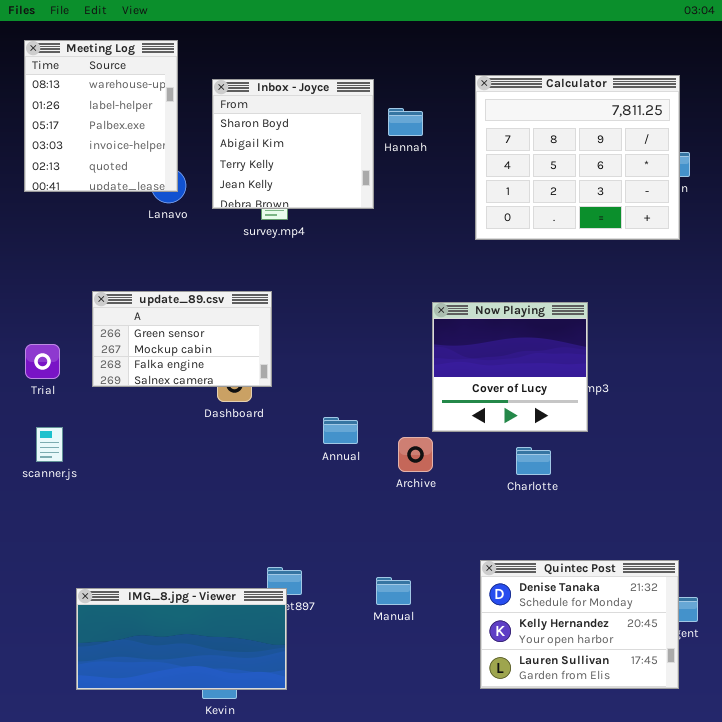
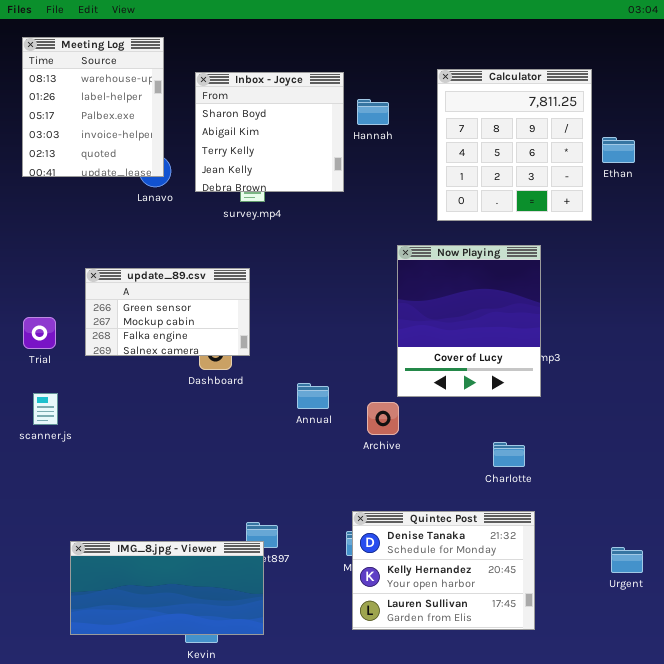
Calculator: [475,75,680,240] -> [437,69,592,221], resized
Now Playing: [432,302,588,432] -> [397,245,541,397], resized
Charlotte: [516,447,551,475] -> [493,442,525,467], moved
Quintec Post: [480,560,679,689] -> [352,511,535,630], moved

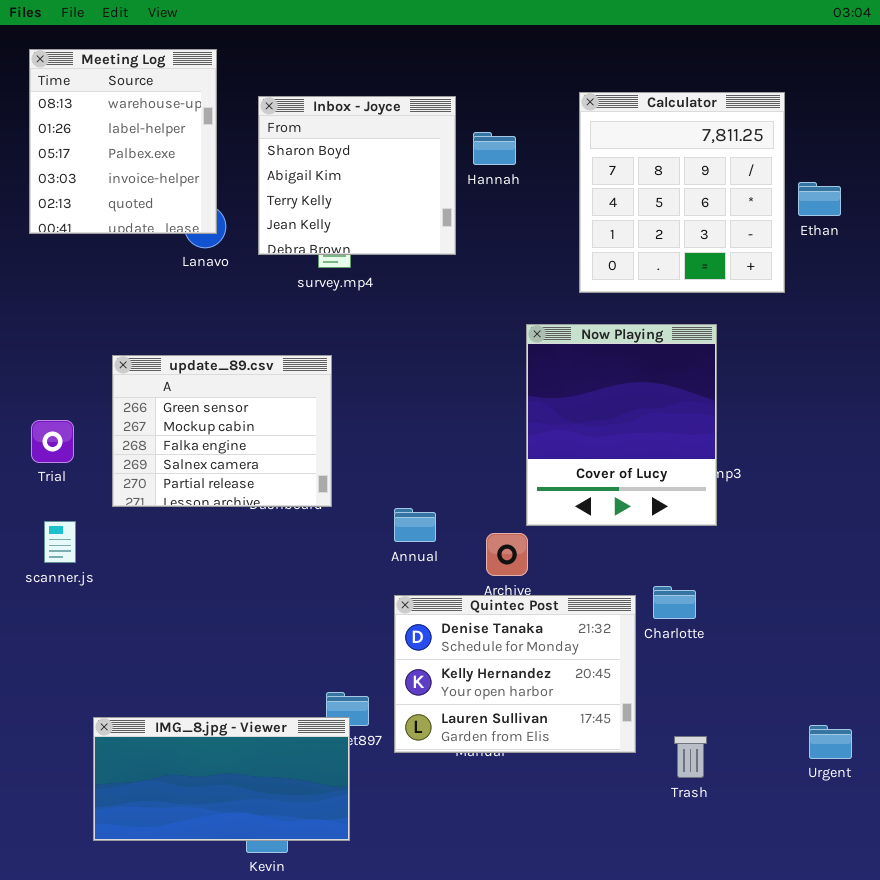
update_89.csv: [85,268,250,356] -> [112,355,332,507], resized
Quintec Post: [352,511,535,630] -> [394,595,636,753], moved

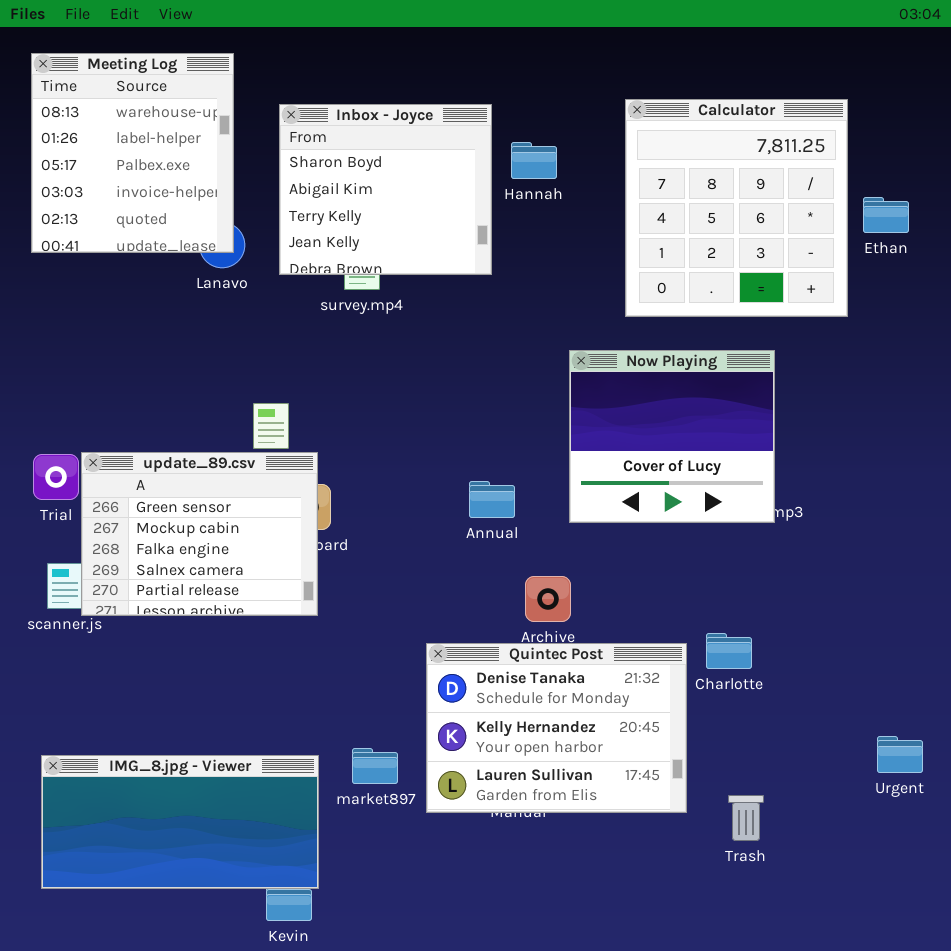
Now Playing: [526,324,717,526] -> [569,350,775,523], resized
update_89.csv: [112,355,332,507] -> [81,452,318,616], moved
Annual: [394,508,436,542] -> [469,481,515,518], moved
IMG_8.jpg - Viewer: [93,717,350,841] -> [41,755,319,889], moved
Urgent: [809,725,852,759] -> [877,736,923,773], moved

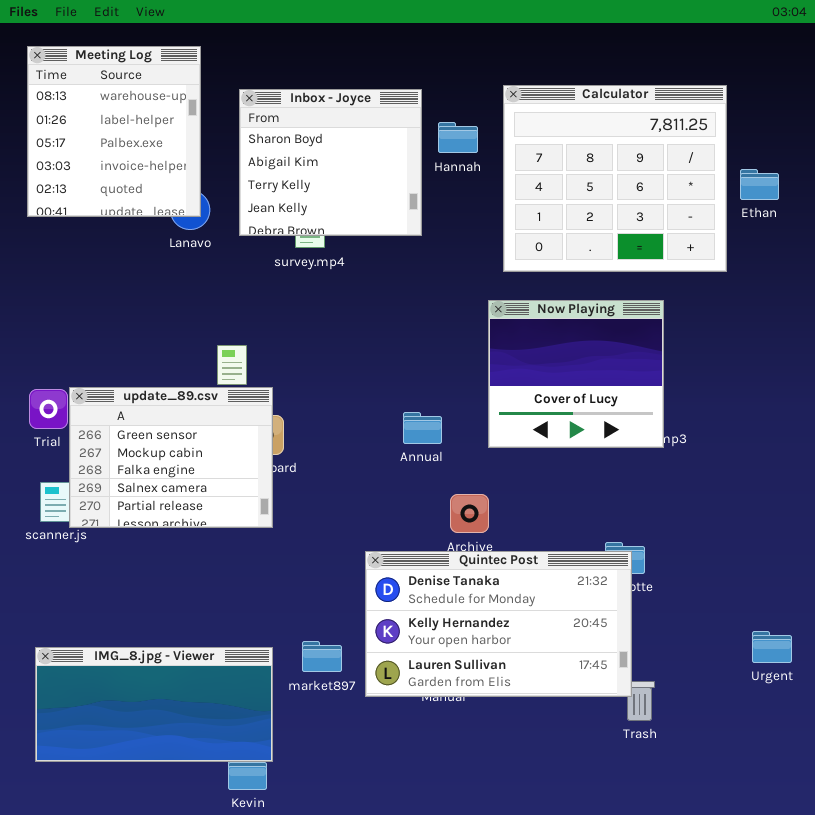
Calculator: [625,99,848,317] -> [503,85,727,272], resized
Quintec Post: [426,643,687,813] -> [365,551,632,697], resized

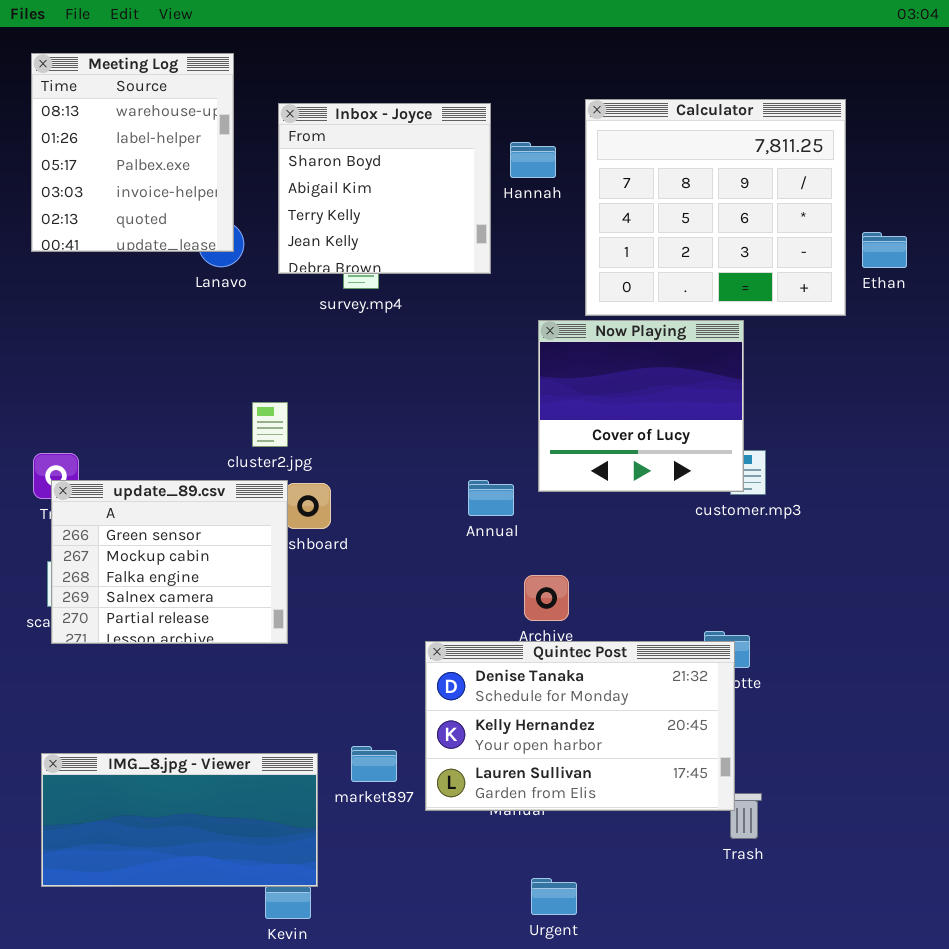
Ethan: [740,169,779,200] -> [862,232,907,268], moved
Now Playing: [488,300,664,448] -> [538,320,744,492], moved
update_89.csv: [69,387,273,528] -> [51,480,288,644], moved
Urgent: [752,631,792,663] -> [531,878,577,915], moved

